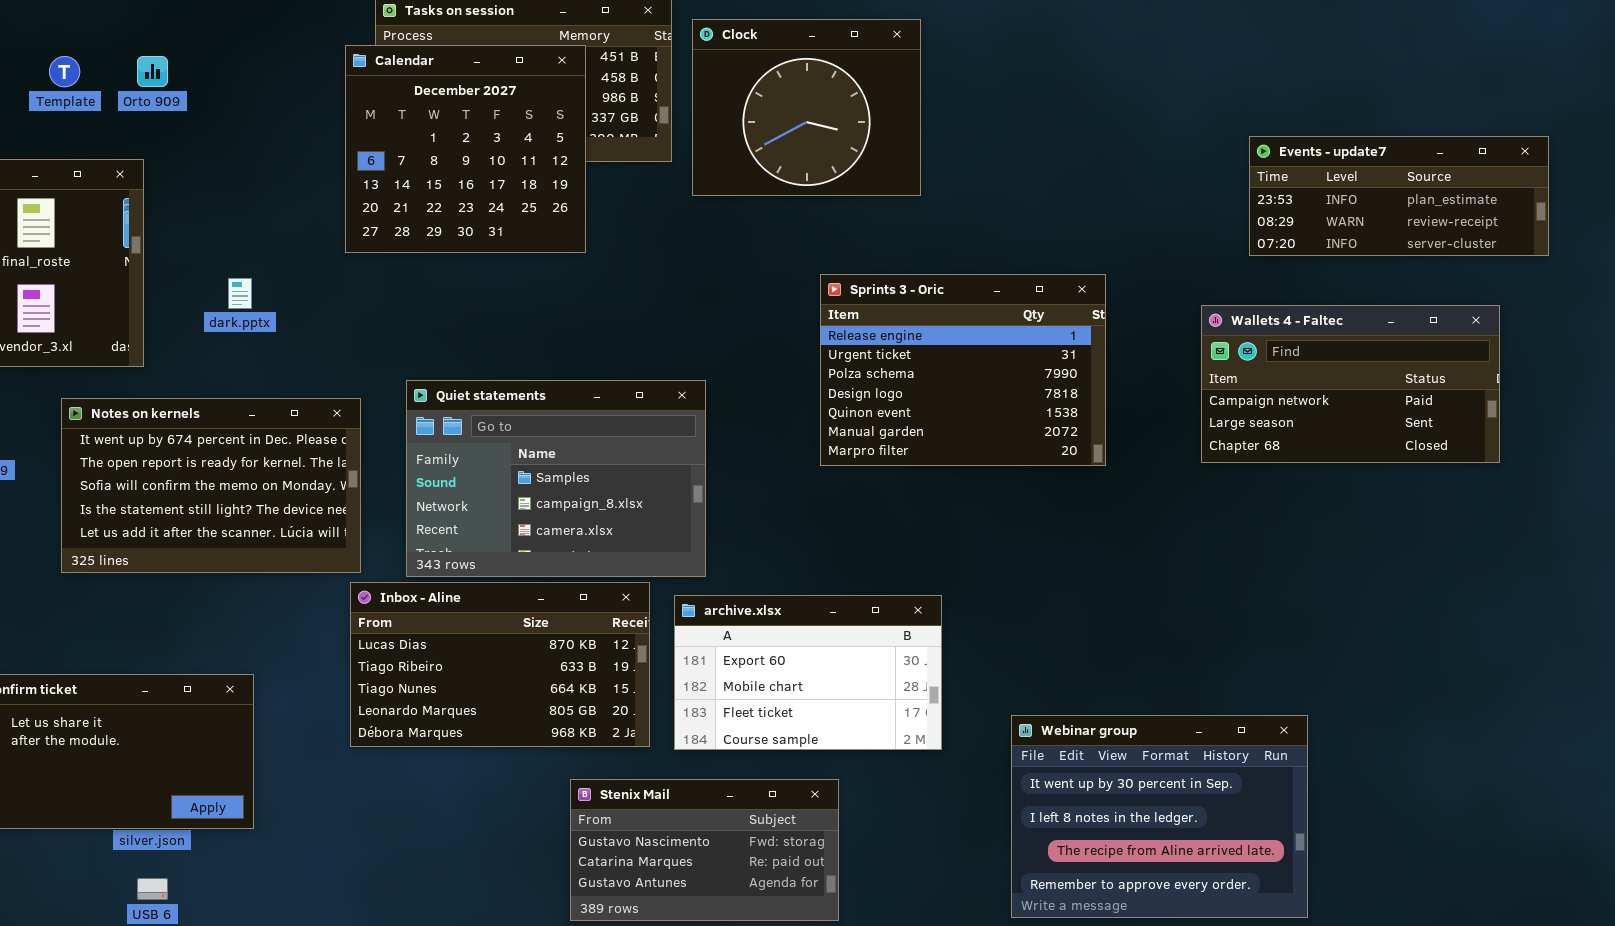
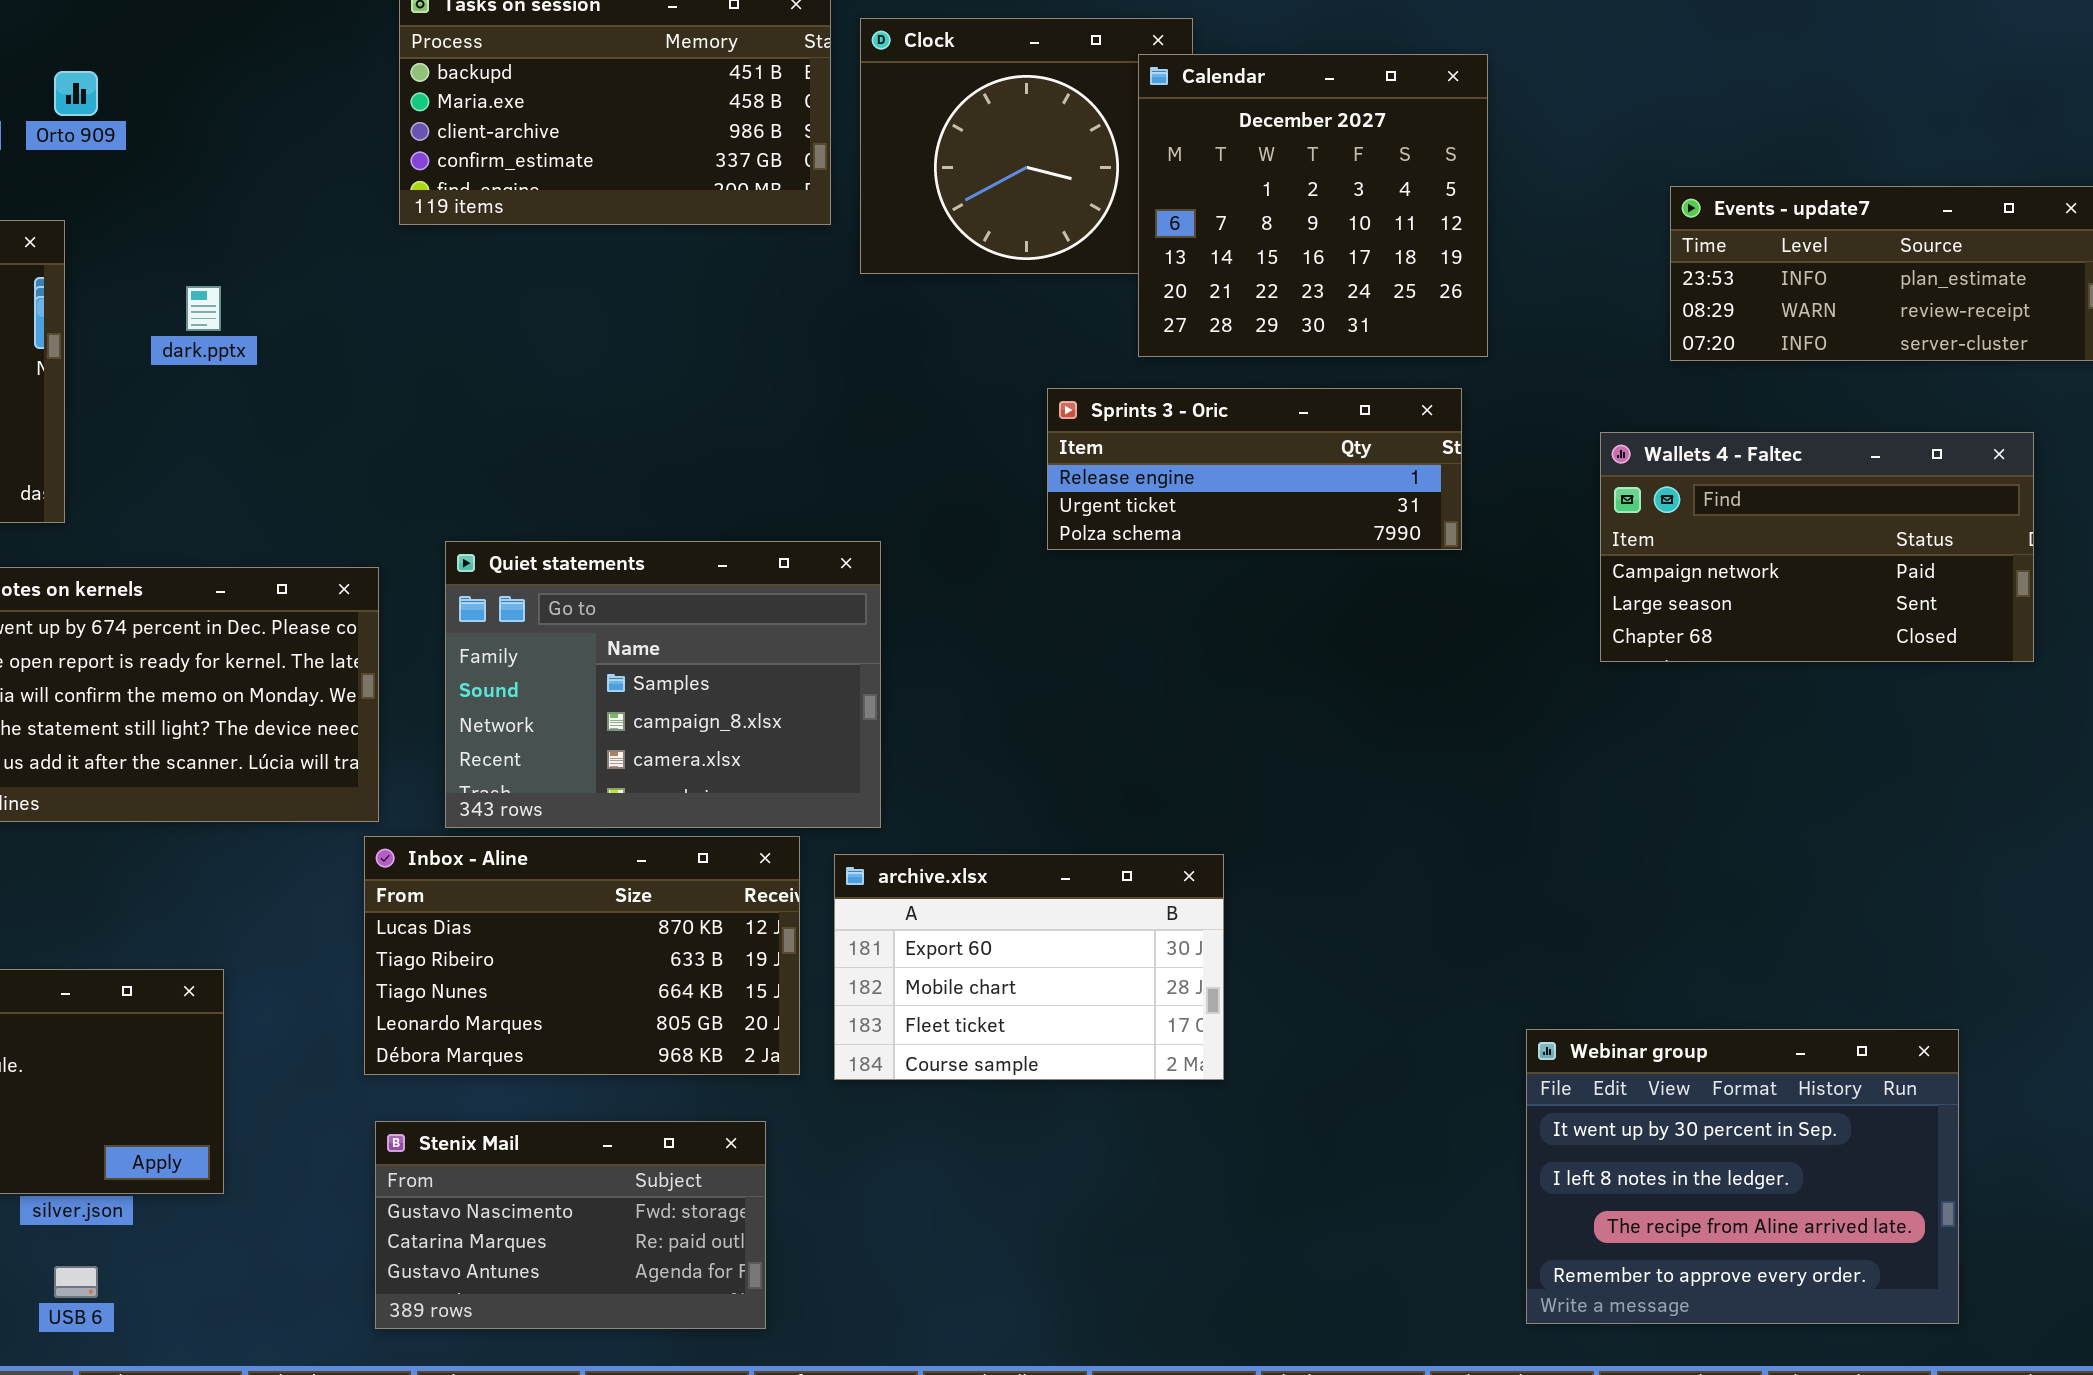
Calendar: [345,45,586,253] -> [1138,54,1488,357], moved
Sprints 3 - Oric: [820,274,1106,466] -> [1047,388,1462,550], resized
dark.pptx: [228,278,252,309] -> [186,286,221,331], moved
Webinar group: [1011,715,1308,918] -> [1526,1029,1959,1324], moved
Stenix Mail: [570,779,839,921] -> [375,1121,766,1329], moved

